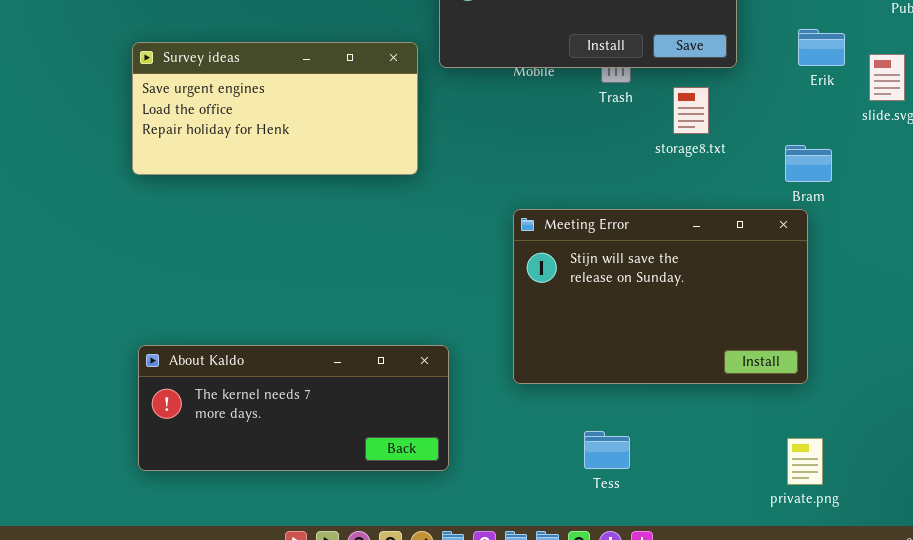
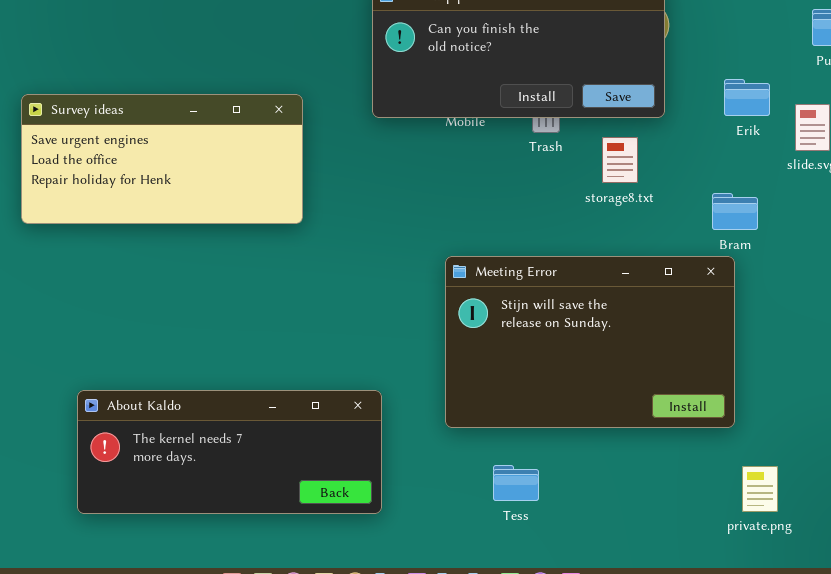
Survey ideas: [132,42,418,175] -> [21,94,303,224], moved
Tess: [584,431,630,469] -> [493,465,539,501], moved
private.png: [787,438,823,485] -> [742,466,778,512], moved

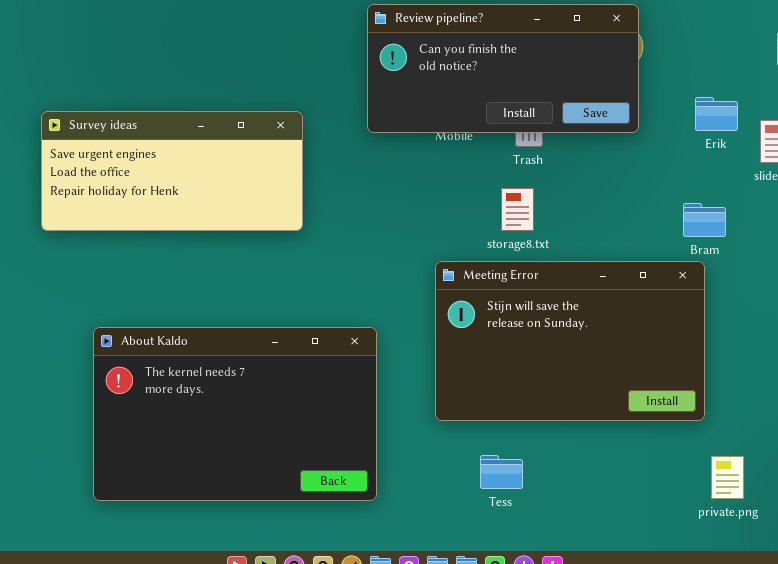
storage8.txt: [602,137,638,183] -> [501,188,534,231], moved
About Kaldo: [77,390,382,514] -> [93,327,377,501], resized

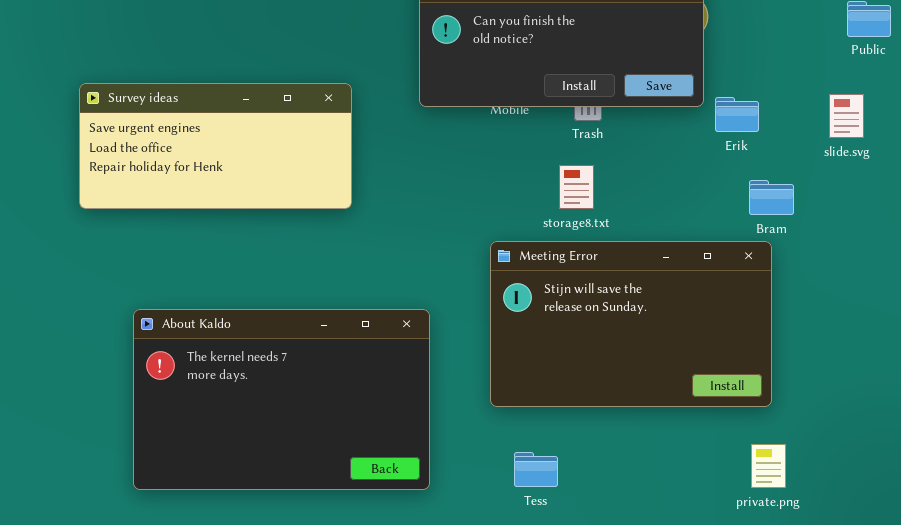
Erik: [695,97,738,131] -> [715,97,759,132], moved
Tess: [480,455,523,489] -> [514,452,558,487], moved
private.png: [711,456,744,499] -> [751,444,786,488], moved

